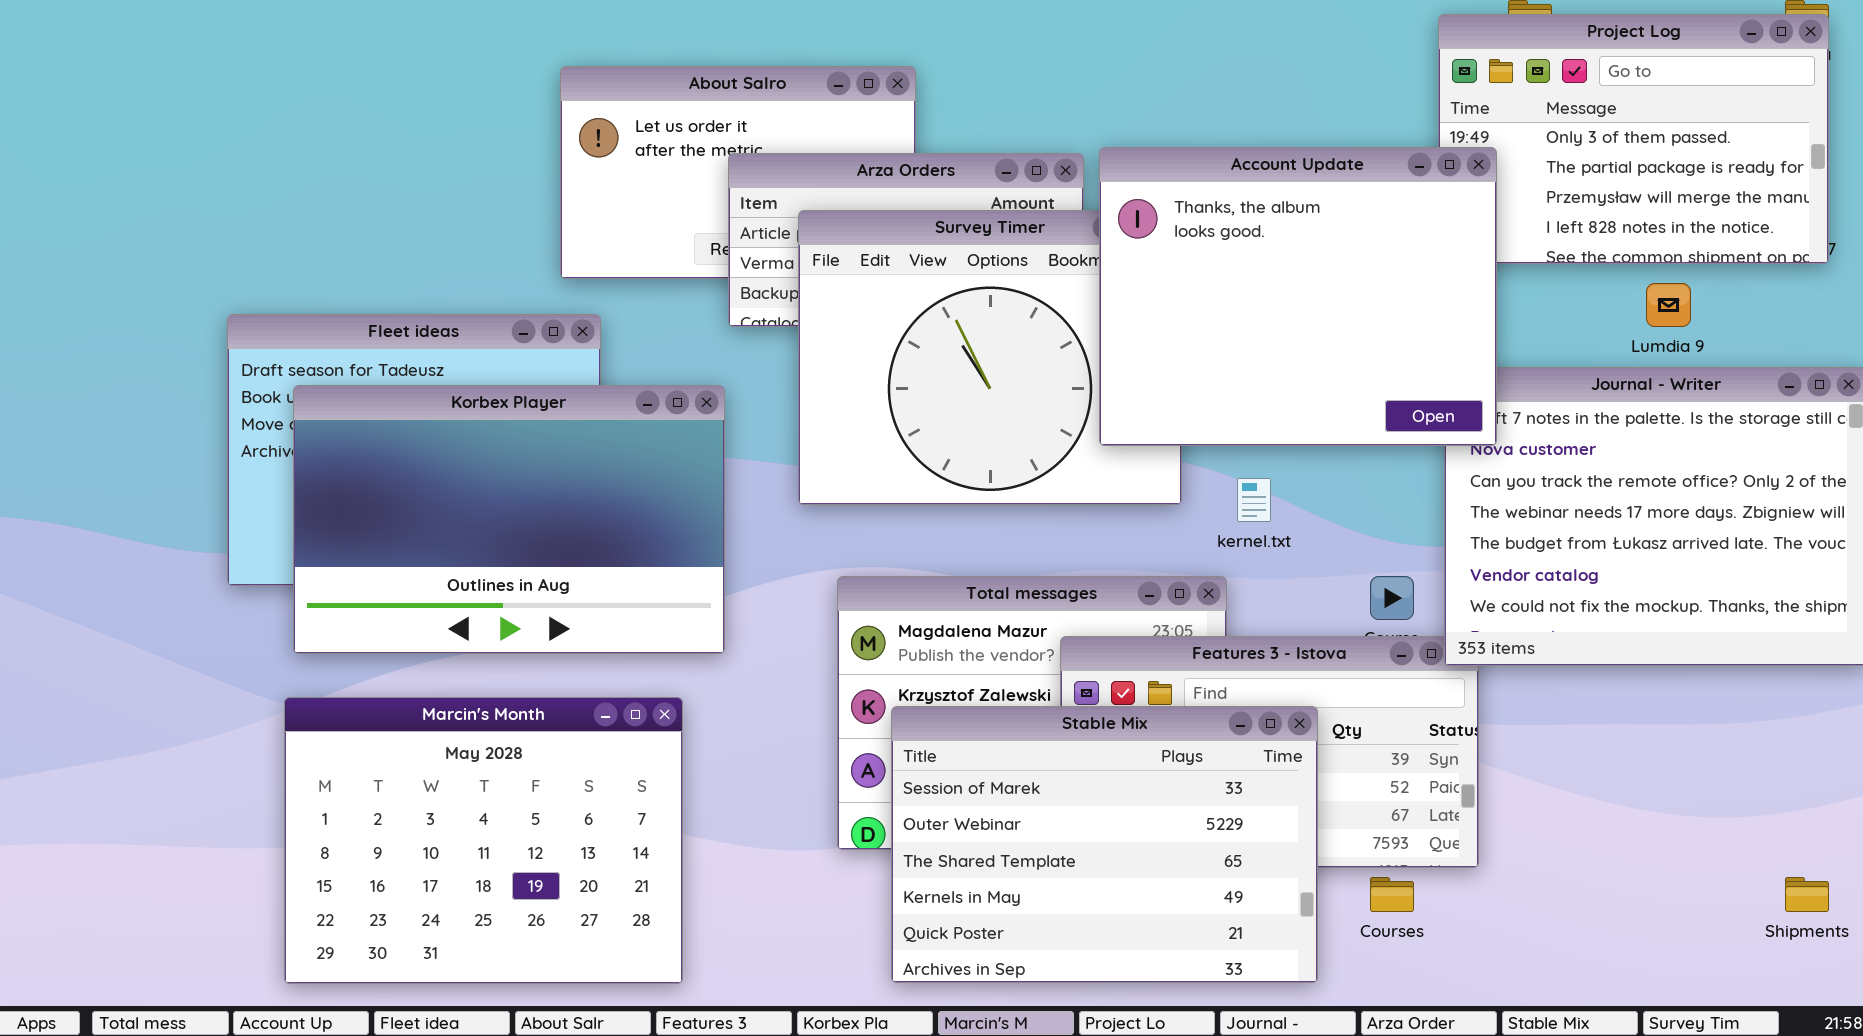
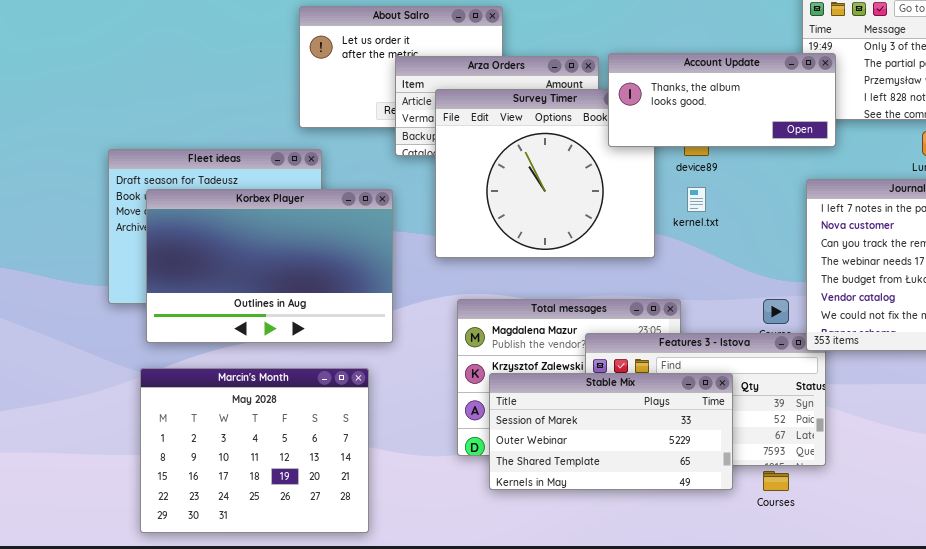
Account Update: [1099,147,1497,446] -> [608,53,836,147], resized
kernel.txt: [1237,478,1271,522] -> [687,187,706,212], moved
Stable Mix: [891,706,1318,983] -> [489,373,733,490], resized

